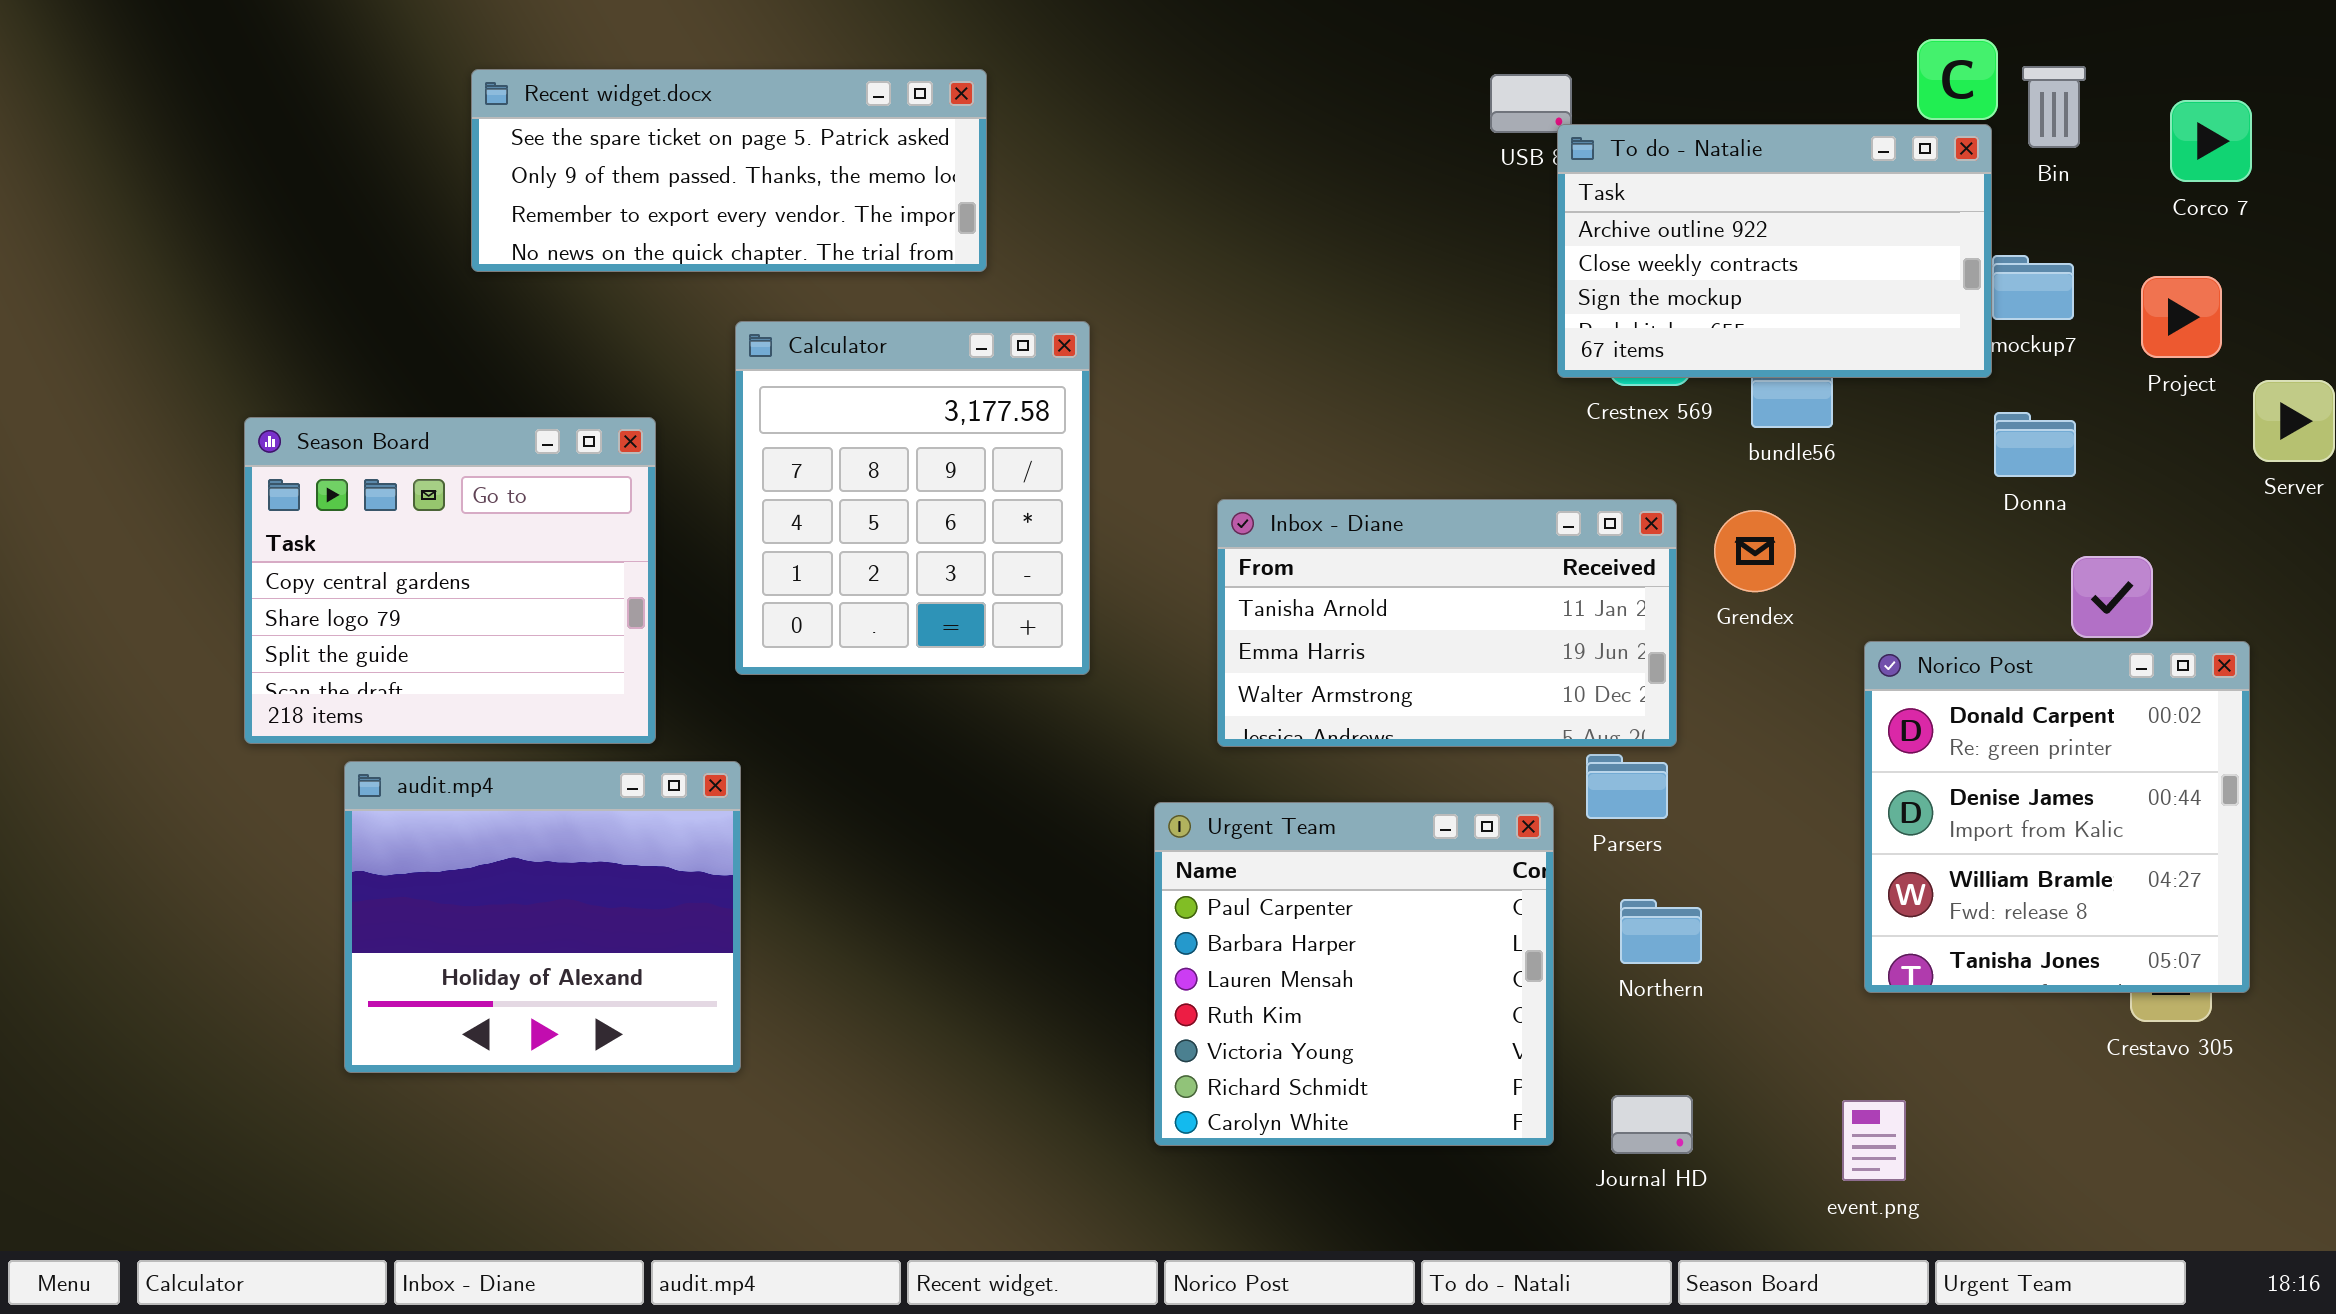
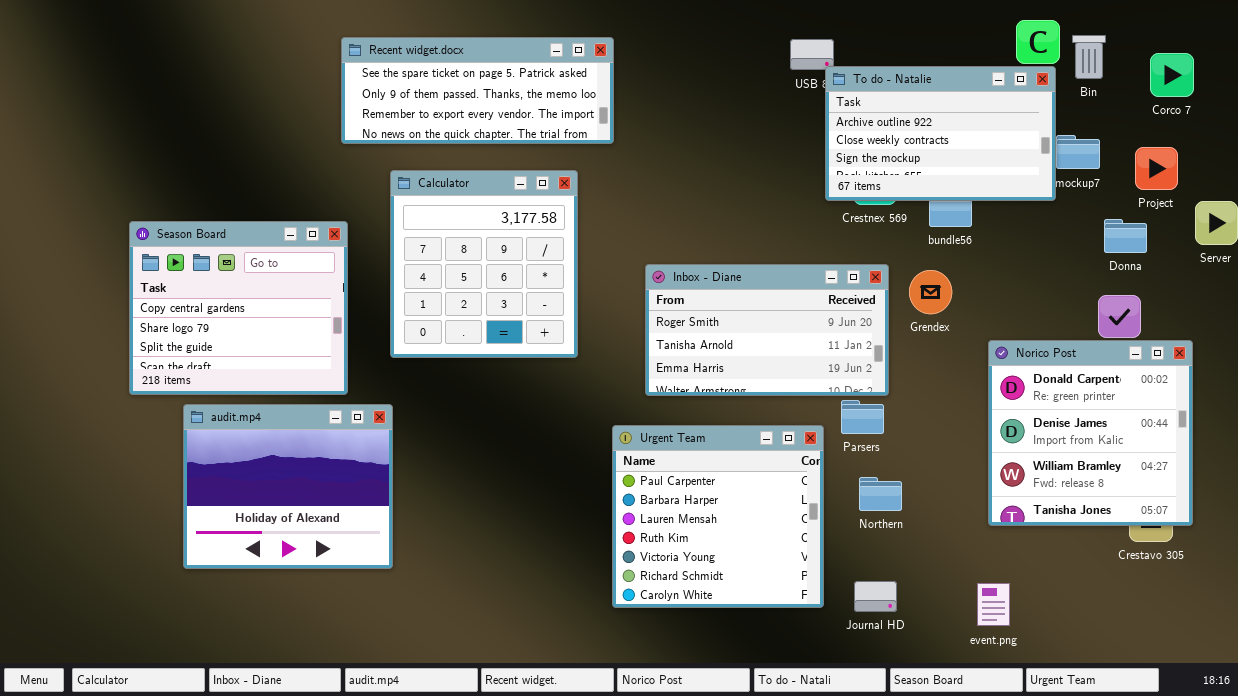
Recent widget.docx: [471,69,987,272] -> [341,37,614,144], moved
Donna: [1994,412,2076,477] -> [1104,219,1147,253], moved
Inbox - Diane: [1217,499,1677,747] -> [645,264,889,396], scrolled up 1 row

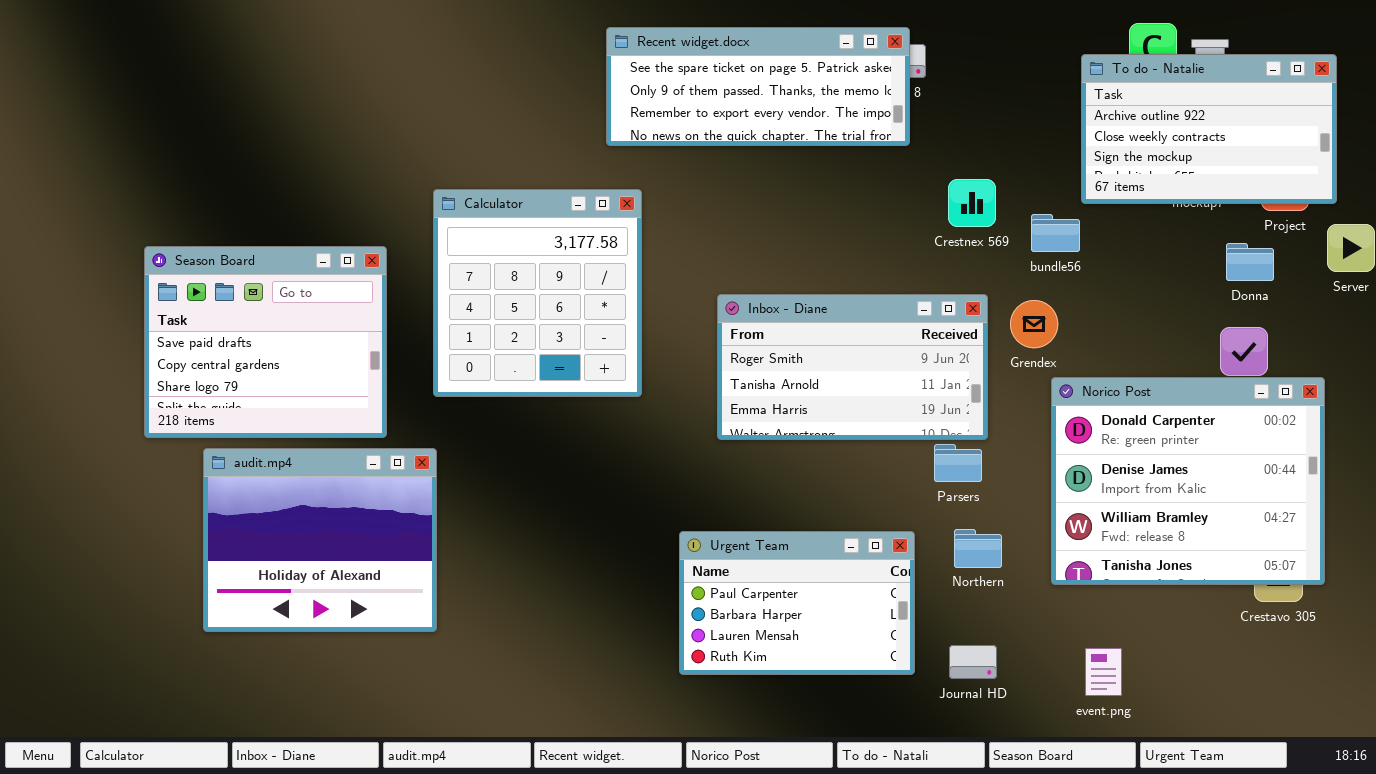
Recent widget.docx: [341,37,614,144] -> [606,27,910,146], moved
To do - Natalie: [825,66,1056,201] -> [1081,54,1337,204], moved
Season Board: [129,221,348,395] -> [144,246,387,438], scrolled up 1 row
Norico Post: [988,340,1193,526] -> [1051,377,1325,585], resized
Urgent Team: [612,425,824,608] -> [679,531,915,675], resized

